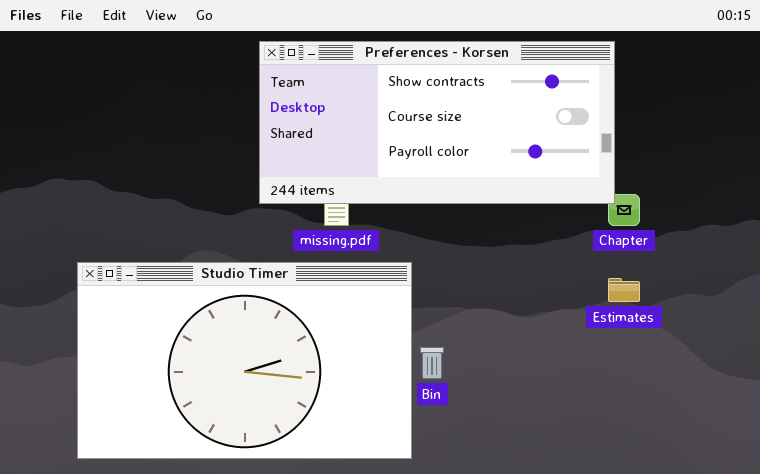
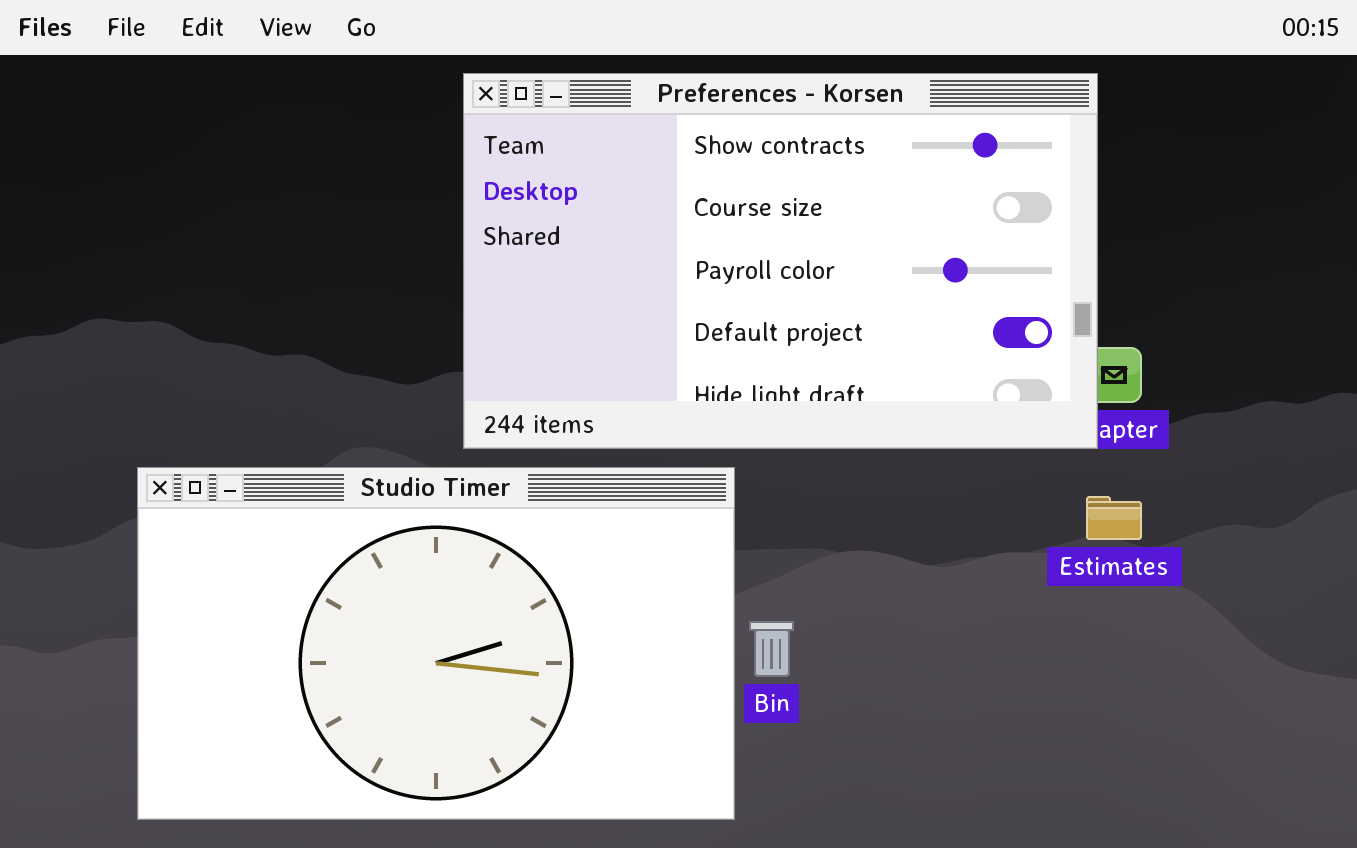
Preferences - Korsen: [259,41,615,204] -> [463,73,1098,449], resized

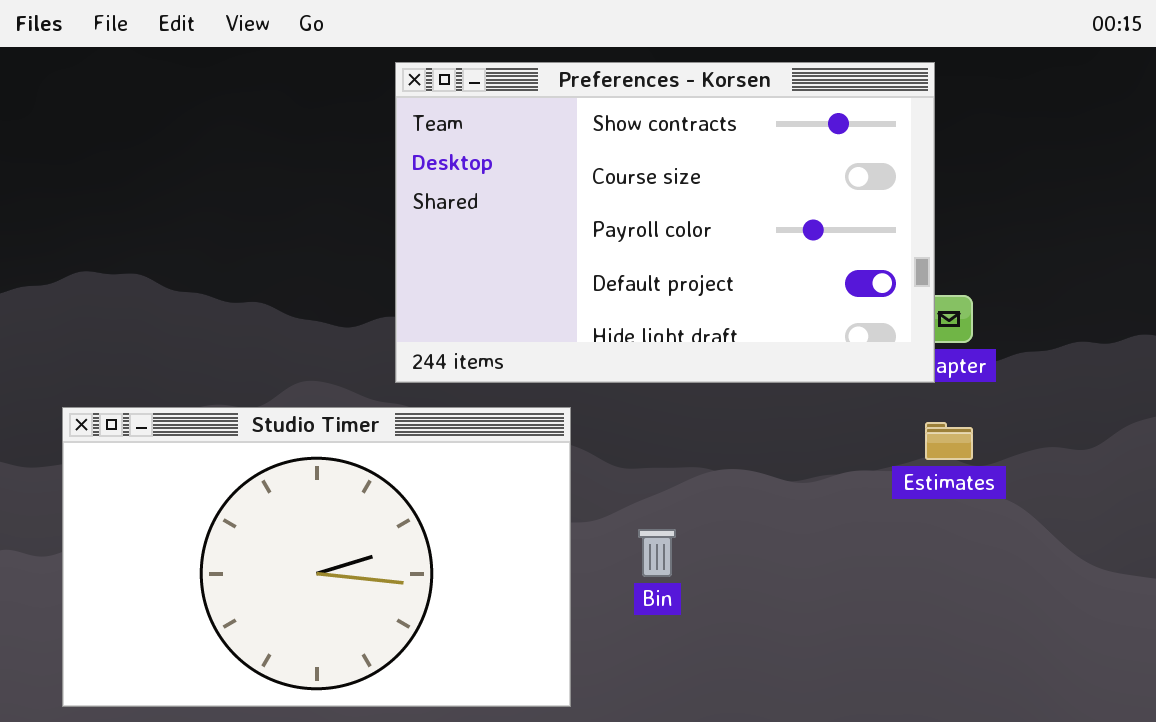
Studio Timer: [137,467,735,820] -> [62,407,571,707], moved

